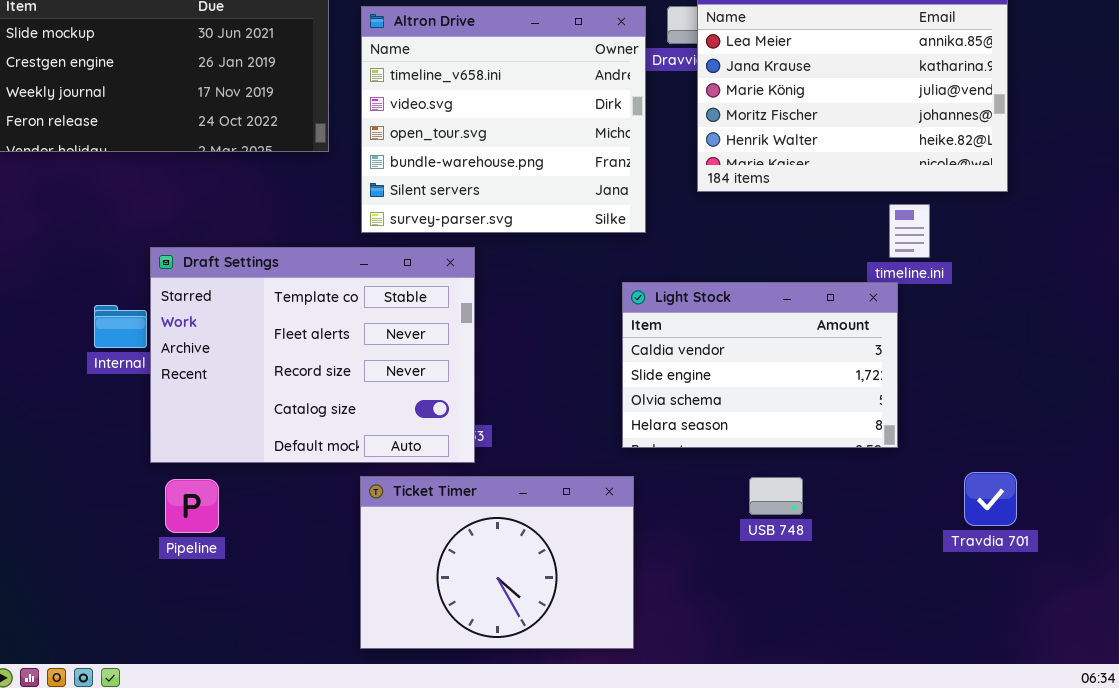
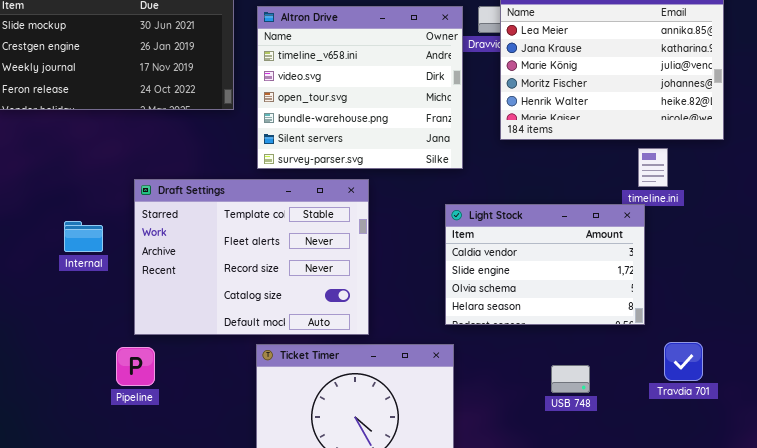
Draft Settings: [150,247,475,463] -> [134,179,369,335], moved
Travdia 701: [964,472,1017,526] -> [664,342,703,381], moved
USB 748: [749,477,803,515] -> [551,365,590,393], moved

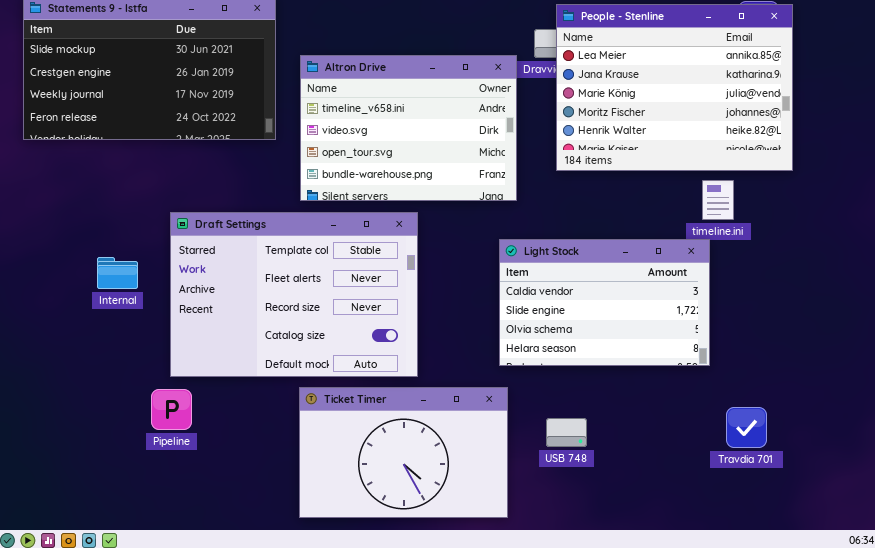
Altron Drive: [257,6,463,169] -> [300,55,517,201], resized
Travdia 701: [664,342,703,381] -> [726,407,767,448], moved
USB 748: [551,365,590,393] -> [546,418,587,447], moved

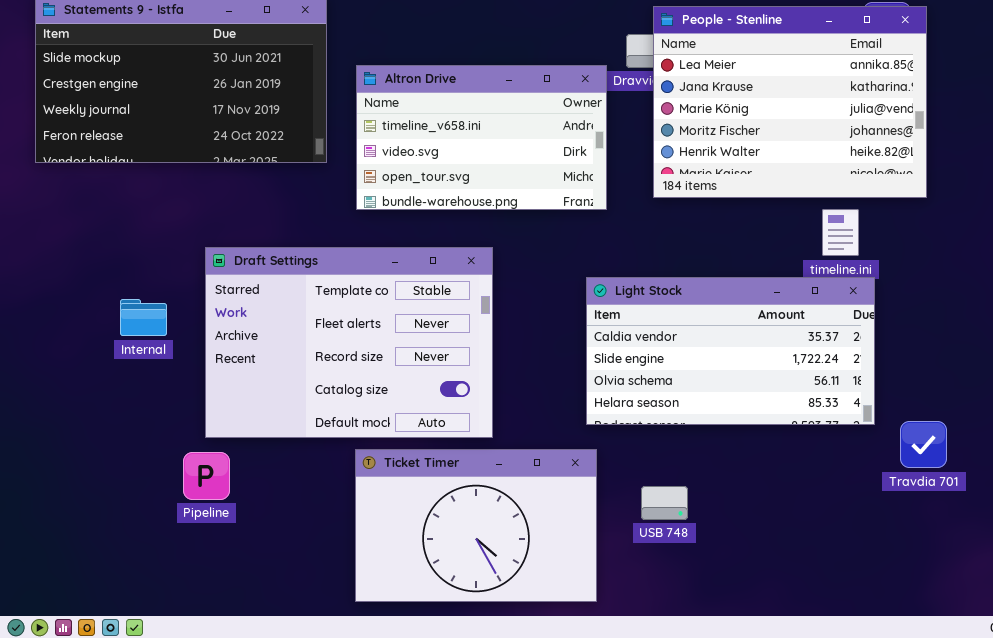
Altron Drive: [300,55,517,201] -> [356,65,607,210], resized
Light Stock: [499,239,710,366] -> [586,277,875,425], resized
Travdia 701: [726,407,767,448] -> [900,421,947,468], moved

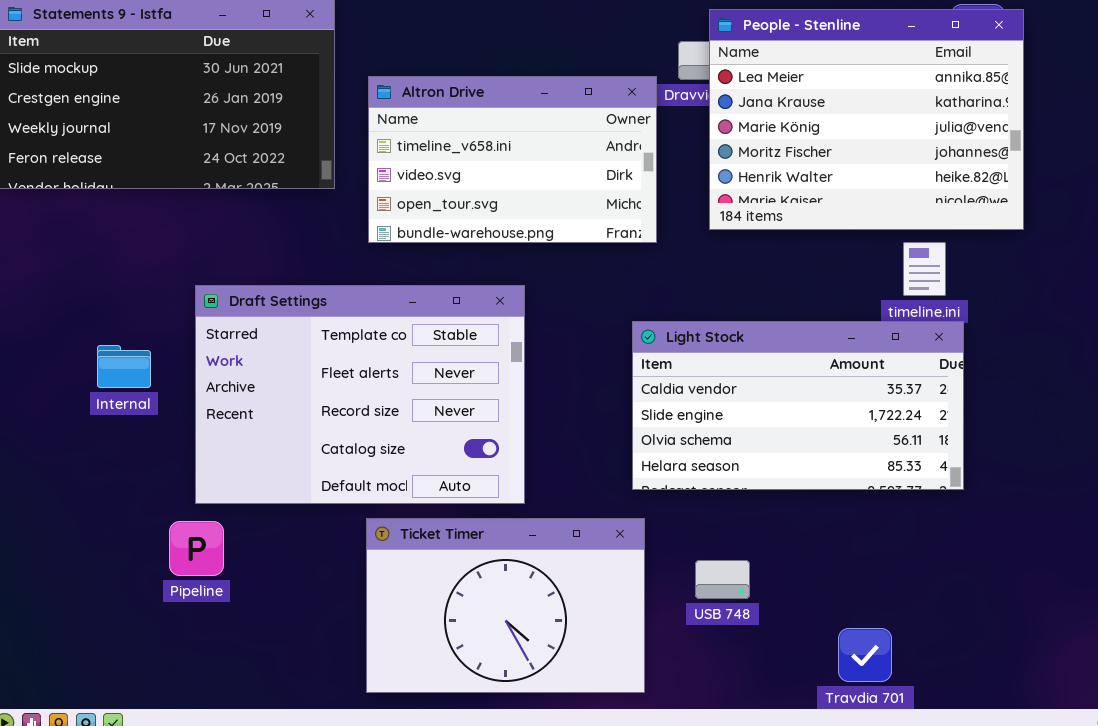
Travdia 701: [900,421,947,468] -> [838,628,892,682], moved

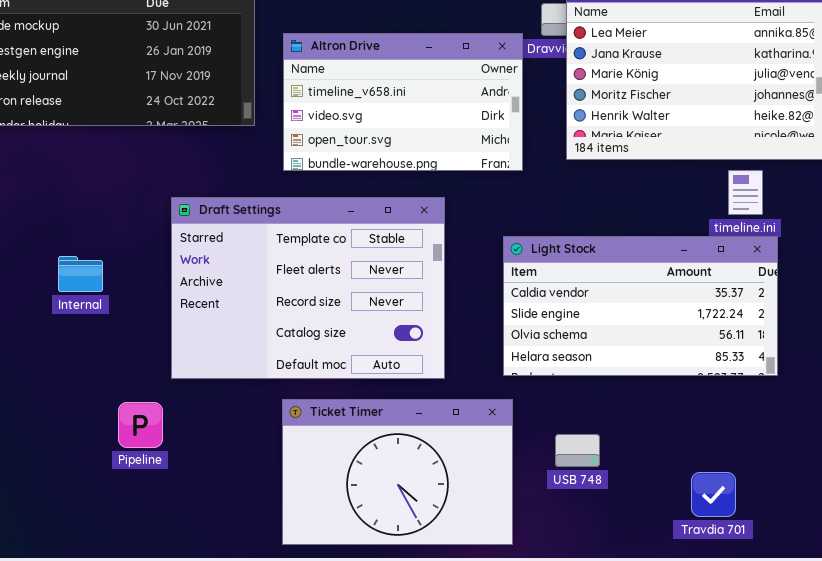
Draft Settings: [195,285,525,504] -> [171,197,445,379], moved
Travdia 701: [838,628,892,682] -> [691,472,736,517], moved

